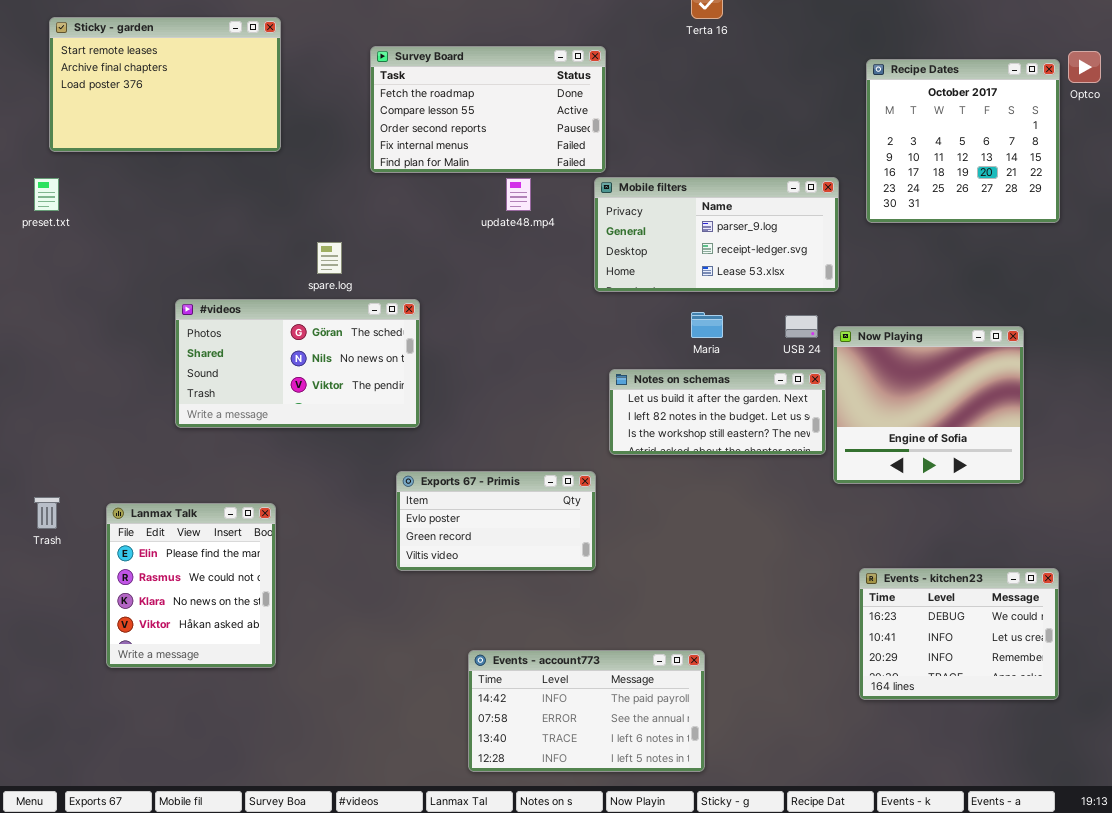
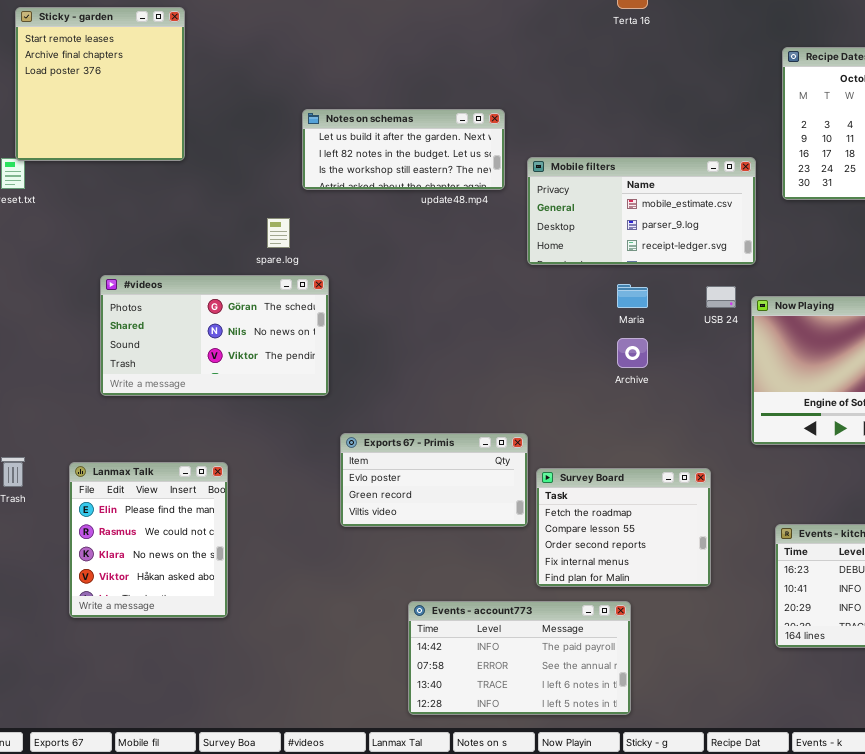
Sticky - garden: [49,17,281,152] -> [15,7,185,161], resized
Survey Board: [370,46,606,173] -> [536,468,711,587], moved, resized
Mobile filters: [594,177,839,292] -> [527,157,756,265], scrolled up 1 row
#videos: [175,299,420,428] -> [100,275,329,396], moved
Notes on schemas: [609,369,826,455] -> [302,109,505,190], moved

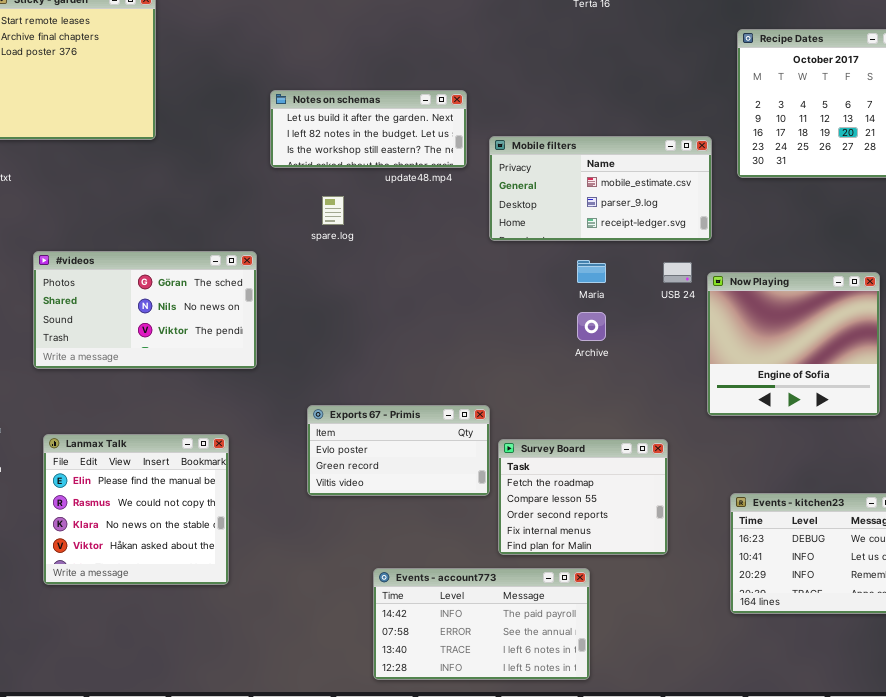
spare.log: [267,218,290,248] -> [322,196,344,225], moved
#videos: [100,275,329,396] -> [33,251,257,369], moved
Lanmax Talk: [69,462,228,618] -> [43,434,229,585], resized

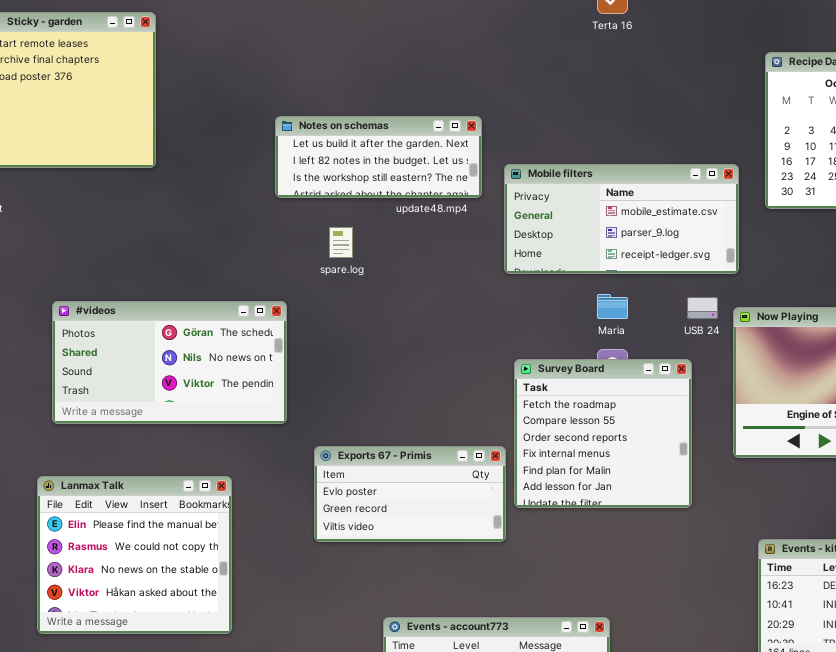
#videos: [33,251,257,369] -> [52,301,287,424], moved
Survey Board: [498,439,668,555] -> [514,359,692,508], moved, resized

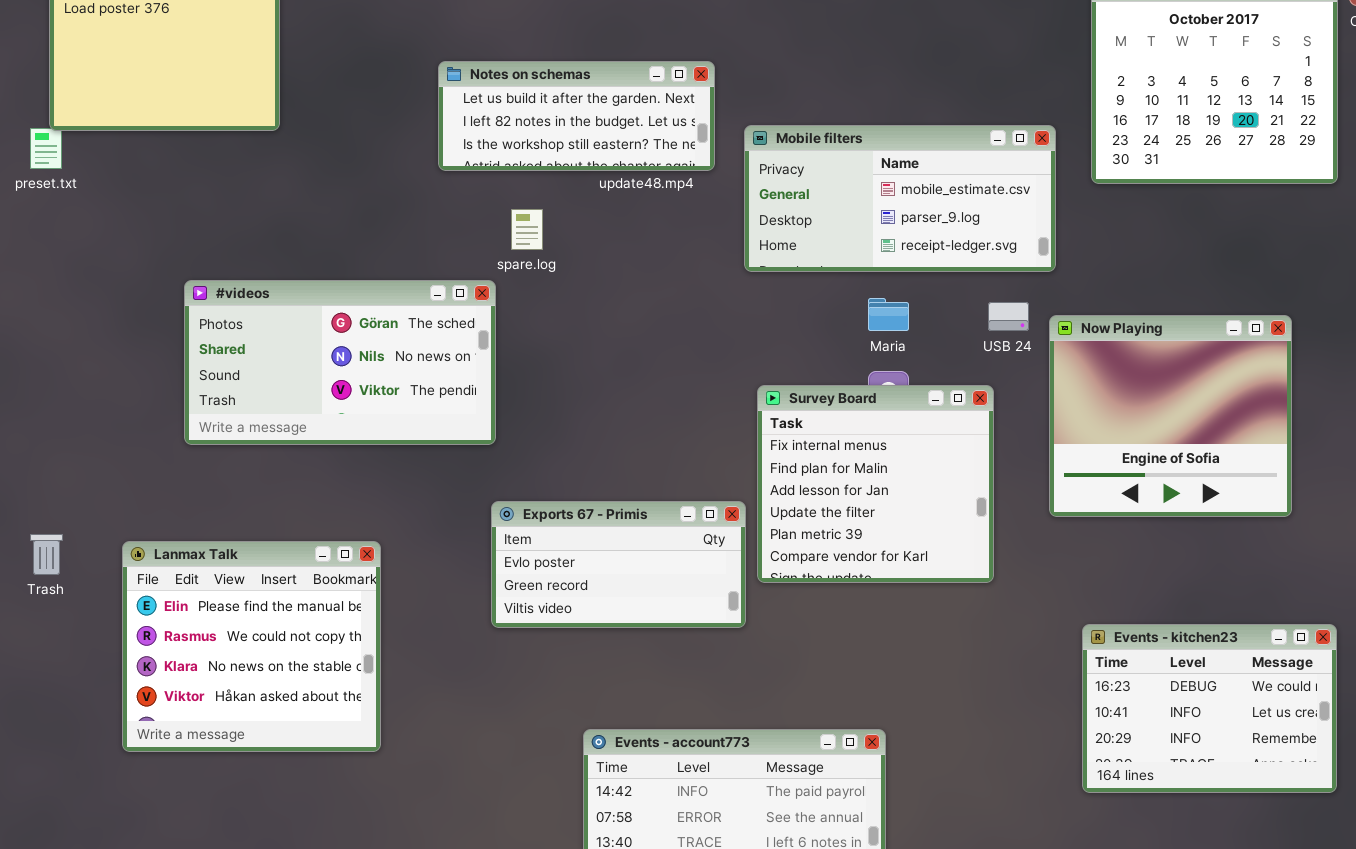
#videos: [52,301,287,424] -> [184,280,496,445], moved
Survey Board: [514,359,692,508] -> [757,385,994,583], scrolled down 3 rows

